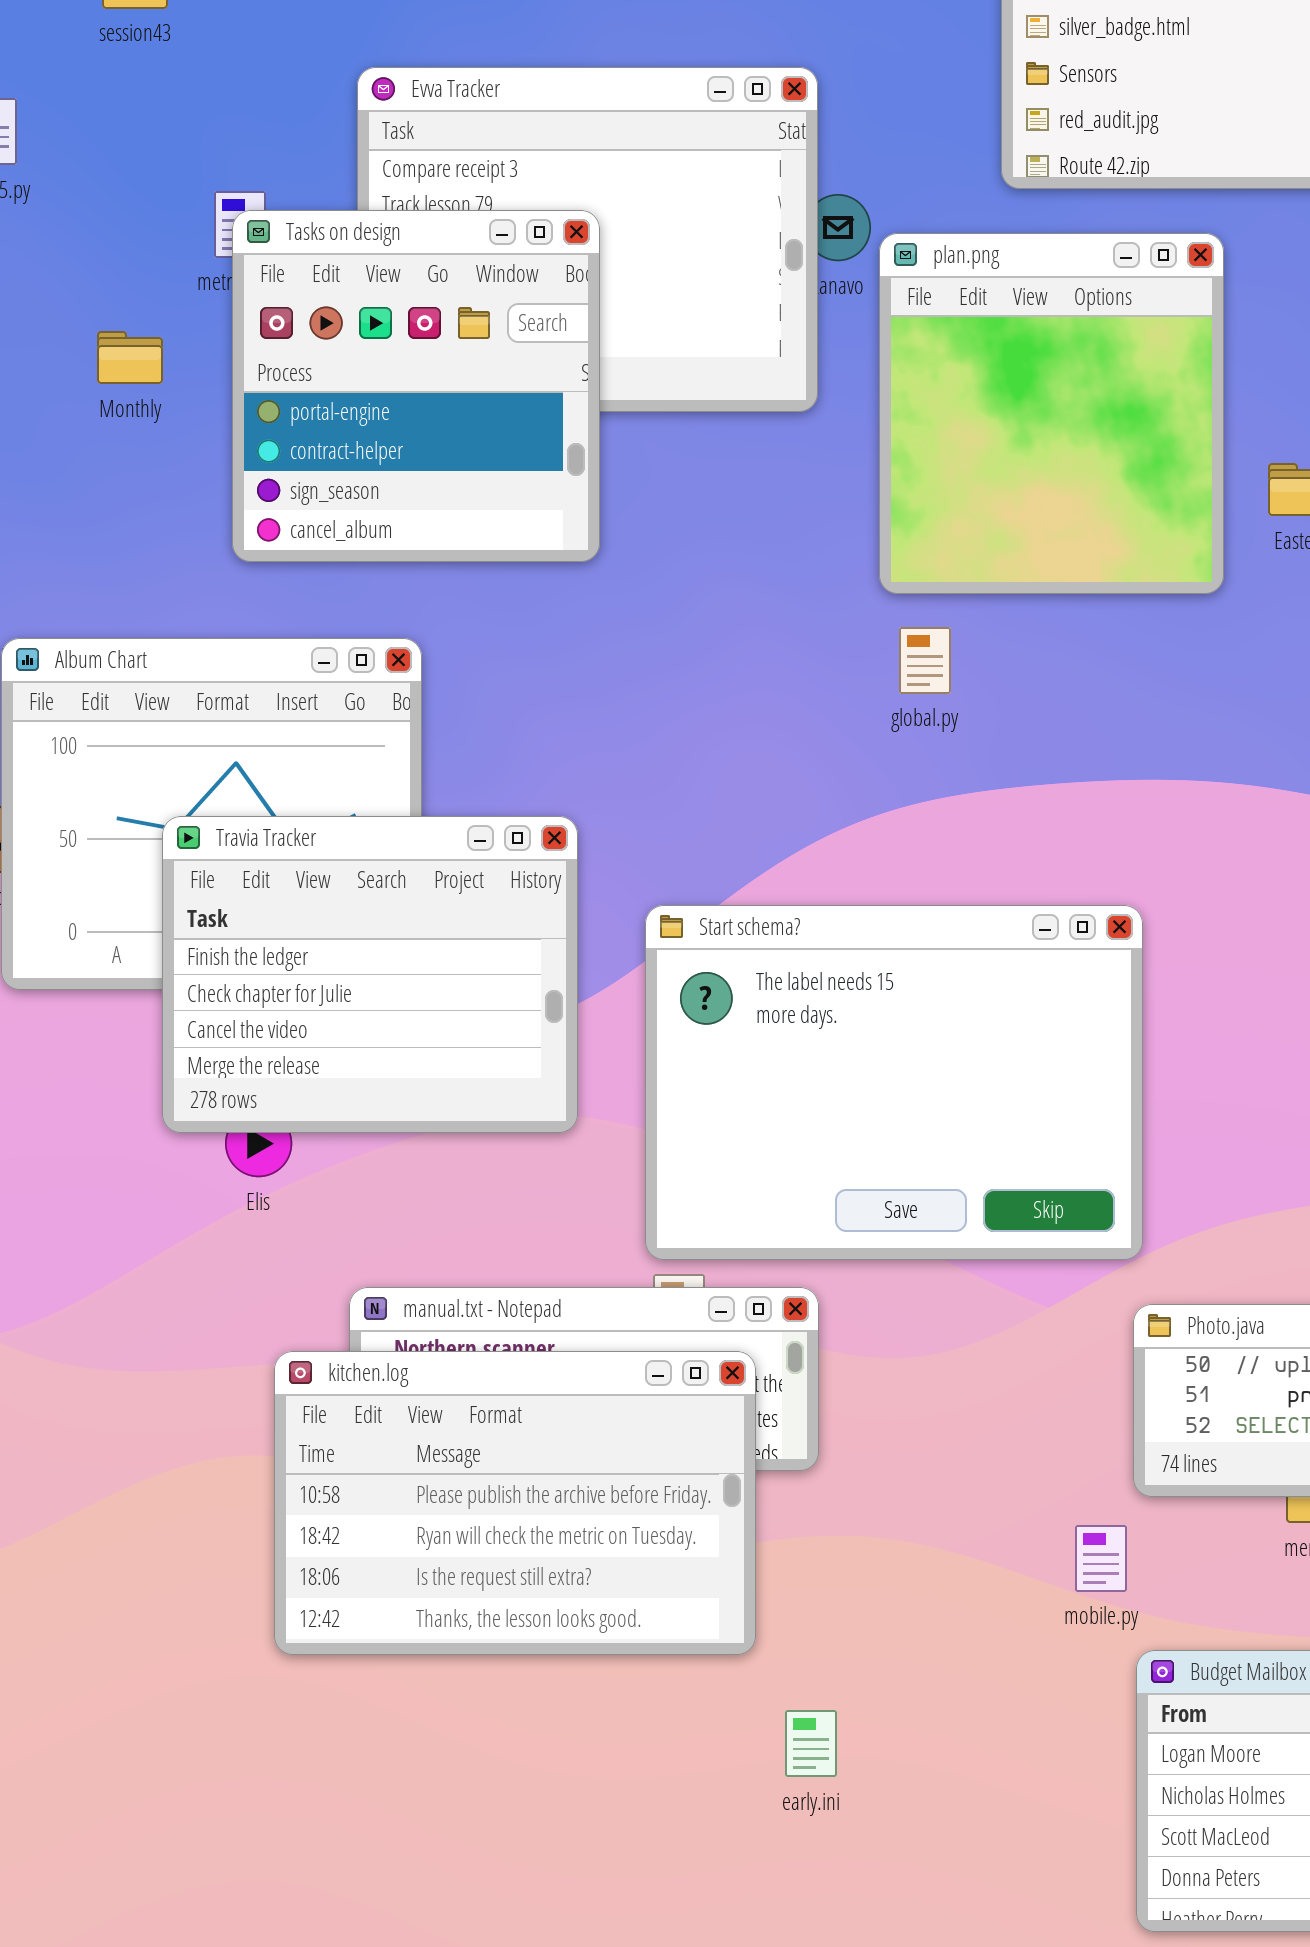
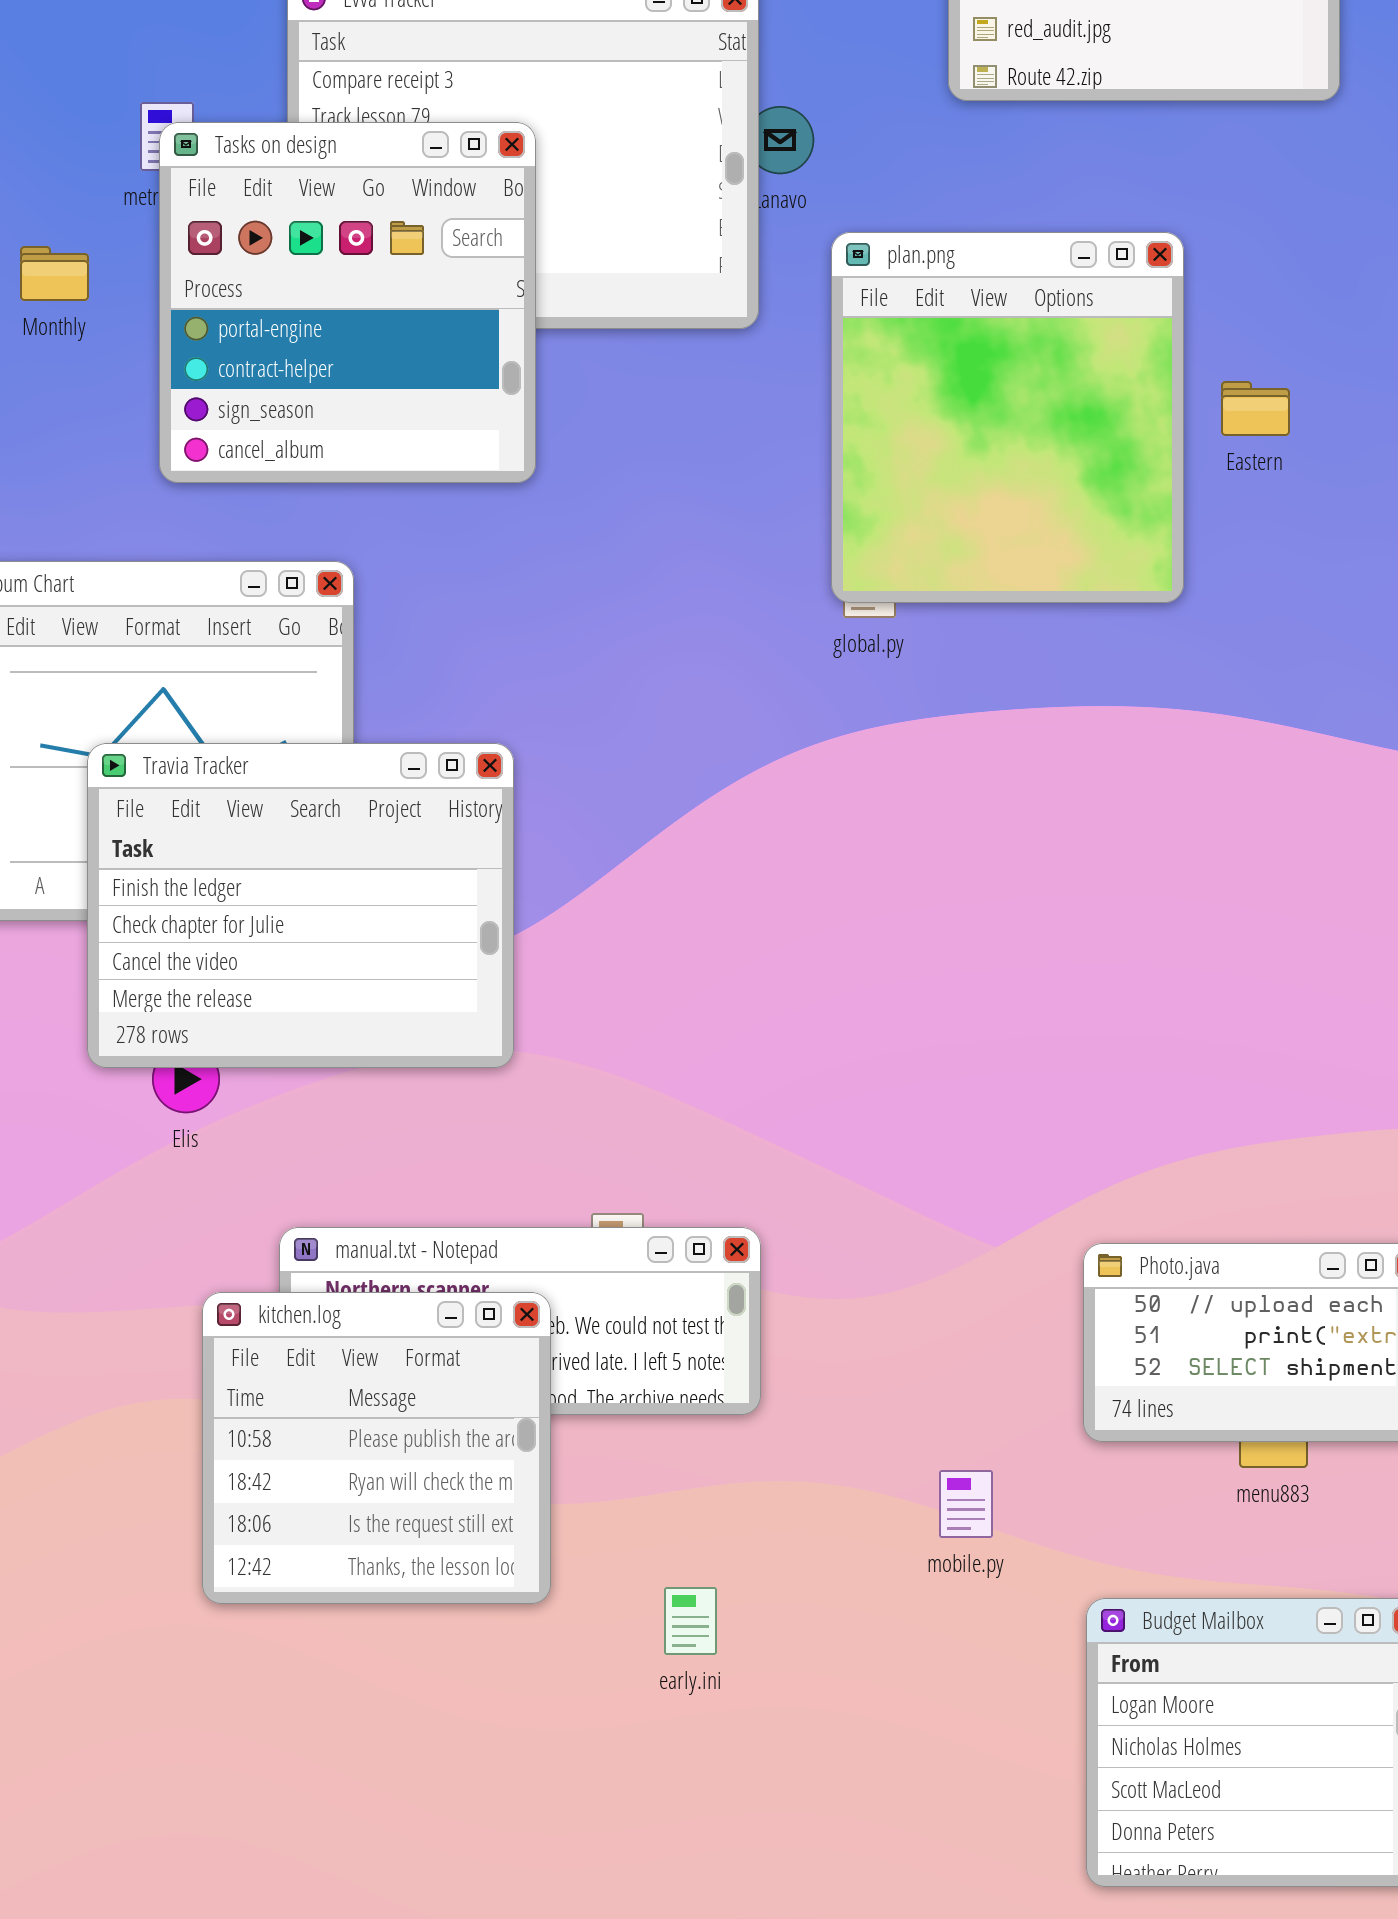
plan.png: [879,233,1224,594] -> [831,232,1184,603], moved
Start schema?: [645,905,1143,1260] -> none, closed
kitchen.log: [274,1351,756,1655] -> [202,1292,551,1604], resized
mobile.py: [1075,1525,1127,1592] -> [939,1470,993,1538], moved
early.ini: [785,1710,837,1777] -> [664,1587,717,1655], moved

